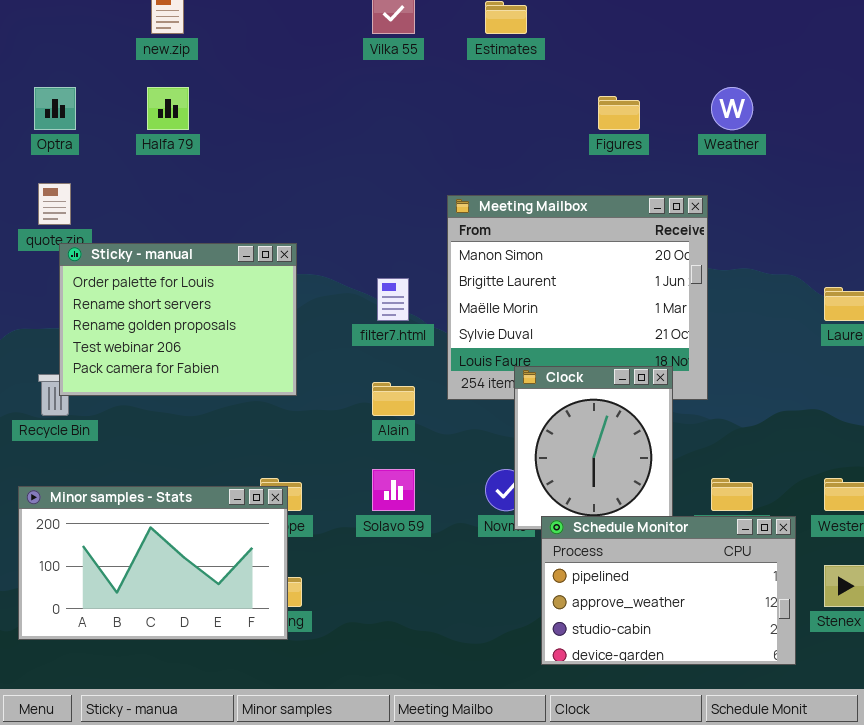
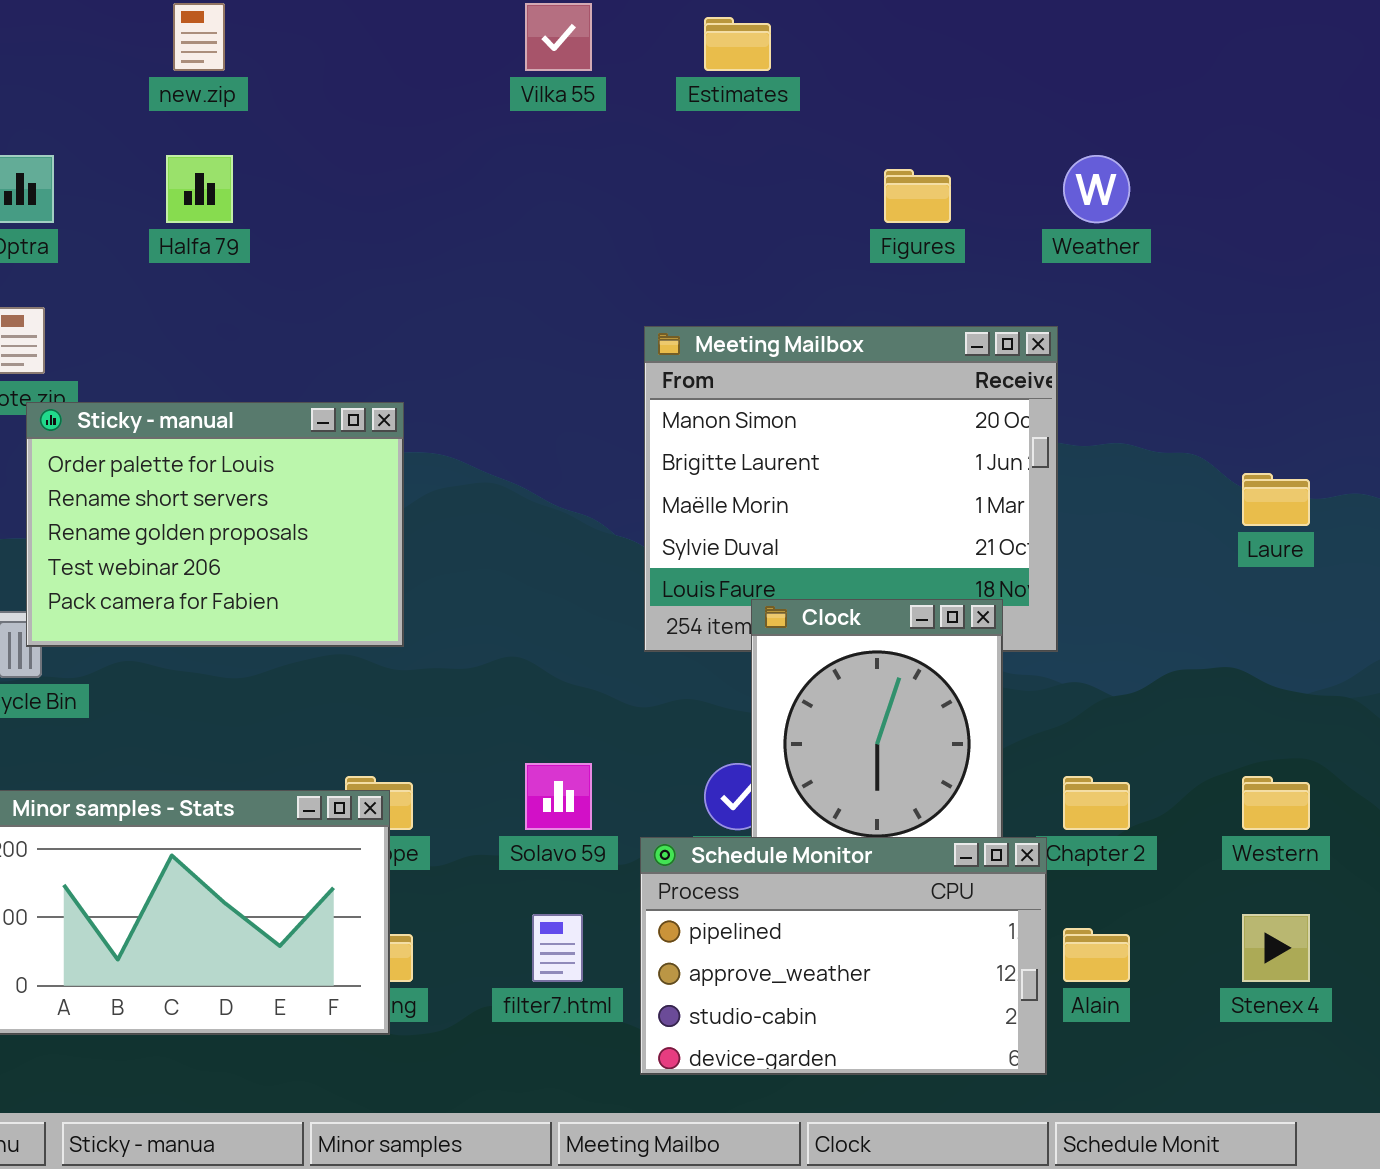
filter7.html: [377,278,409,321] -> [532,914,583,982], moved
Alain: [372,382,415,416] -> [1063,928,1130,982], moved
Schedule Monitor: [541,516,796,665] -> [640,837,1047,1075], moved

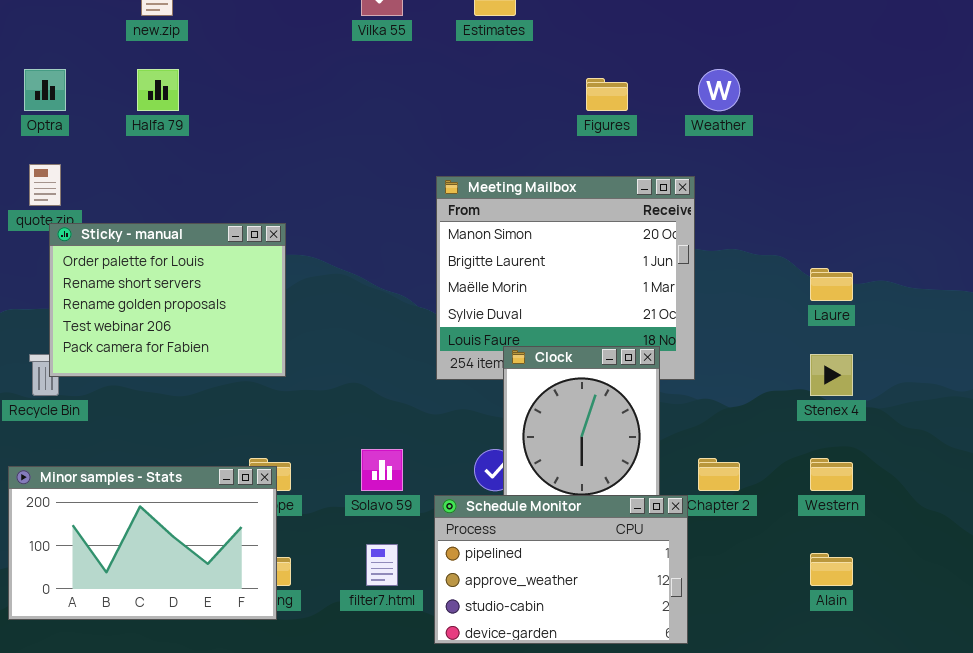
Stenex 4: [1242,914,1310,982] -> [810,354,853,396], moved
Alain: [1063,928,1130,982] -> [810,553,853,586], moved

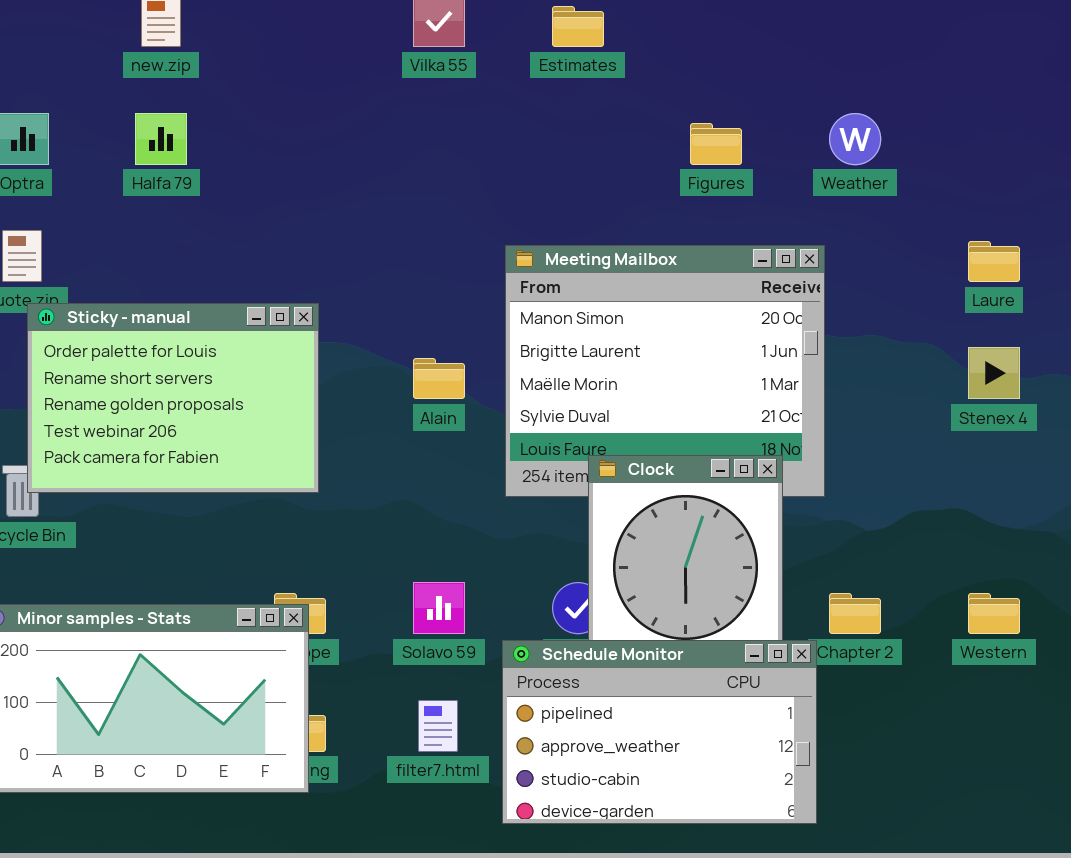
Laure: [810,268,853,301] -> [968,241,1020,282], moved
Stenex 4: [810,354,853,396] -> [968,347,1020,399], moved
Alain: [810,553,853,586] -> [413,358,465,399], moved

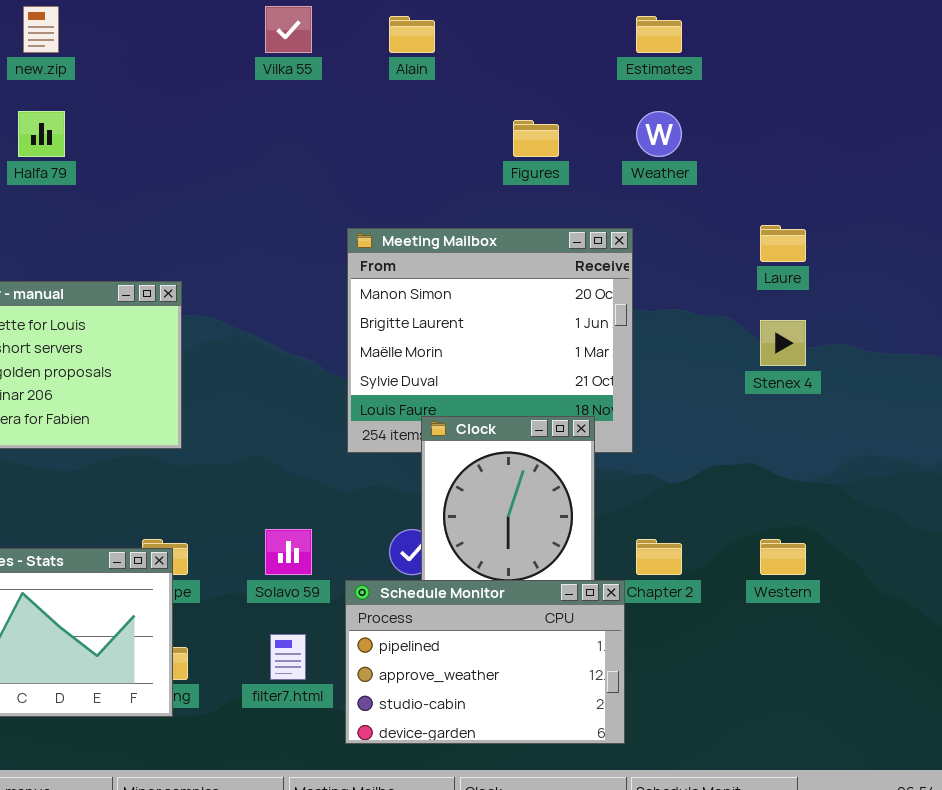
Estimates: [552,6,604,47] -> [636,16,682,53], moved
Alain: [413,358,465,399] -> [389,16,435,53], moved

